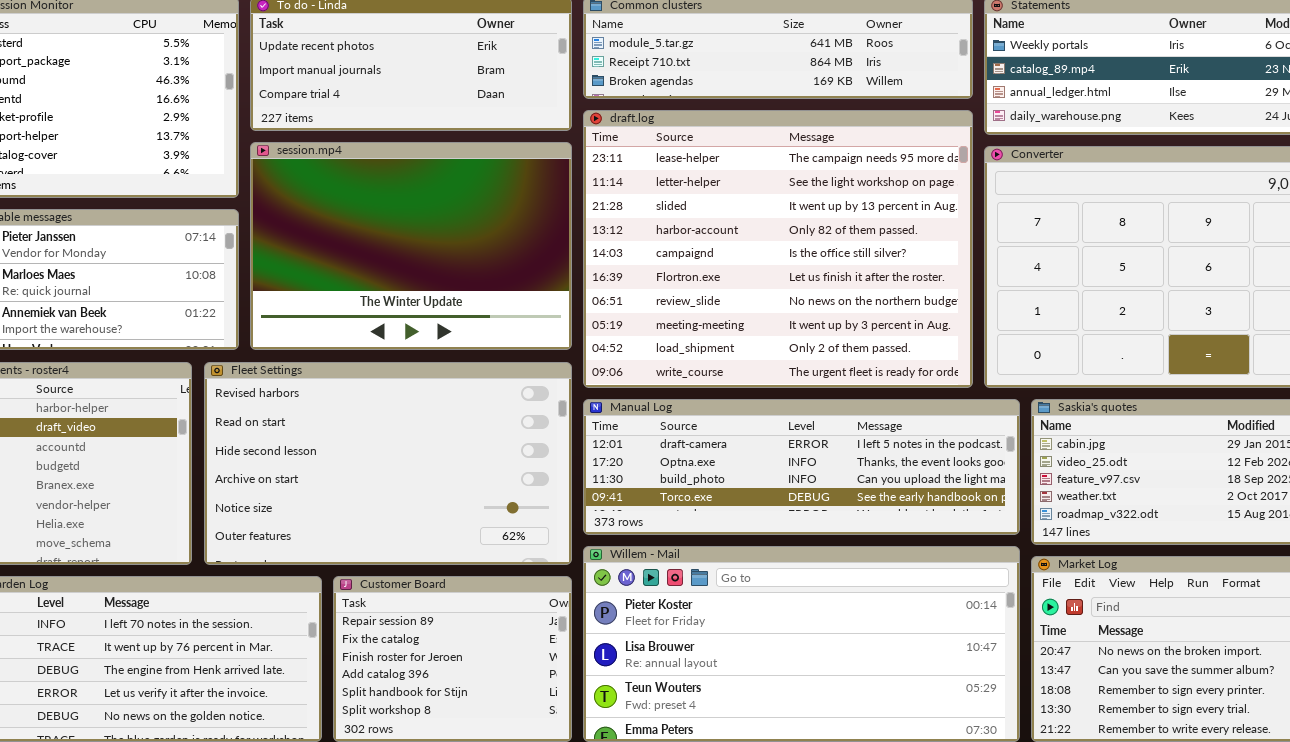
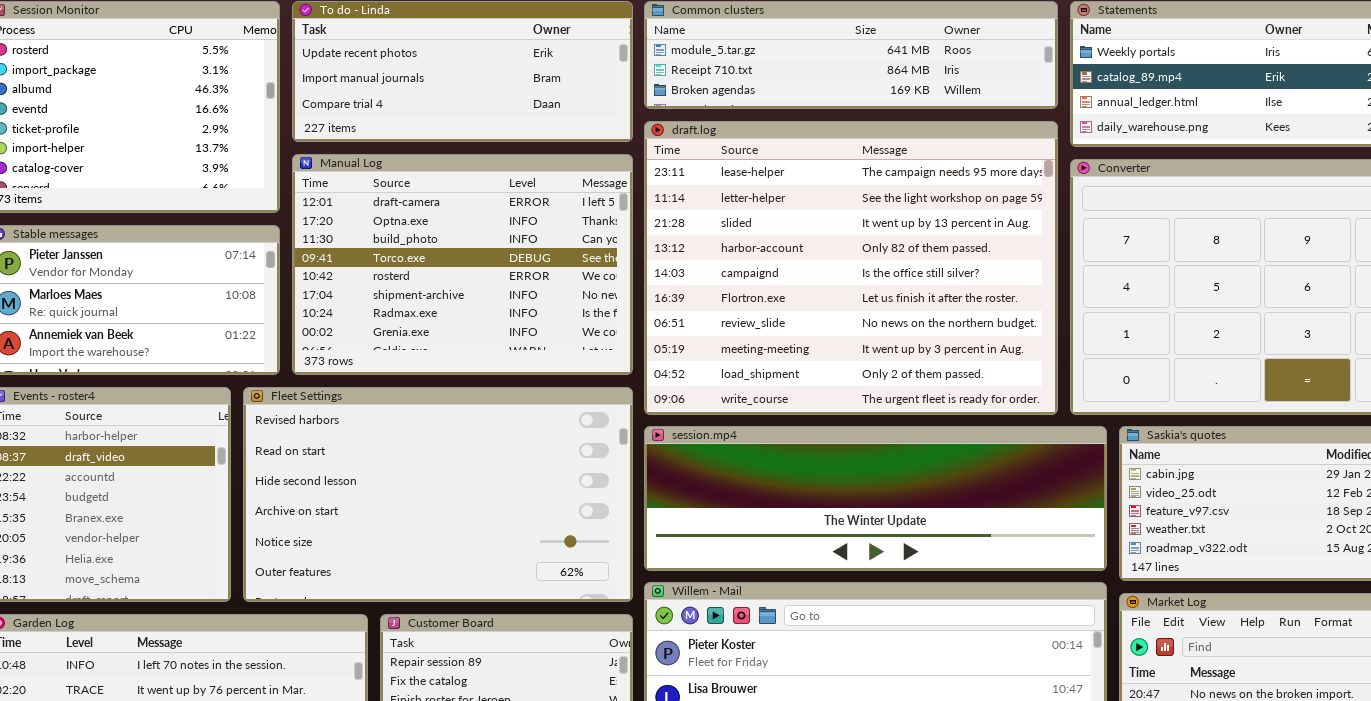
session.mp4: [250,142,572,350] -> [644,426,1107,571], moved, resized
Manual Log: [583,399,1020,535] -> [292,154,633,375], moved, resized

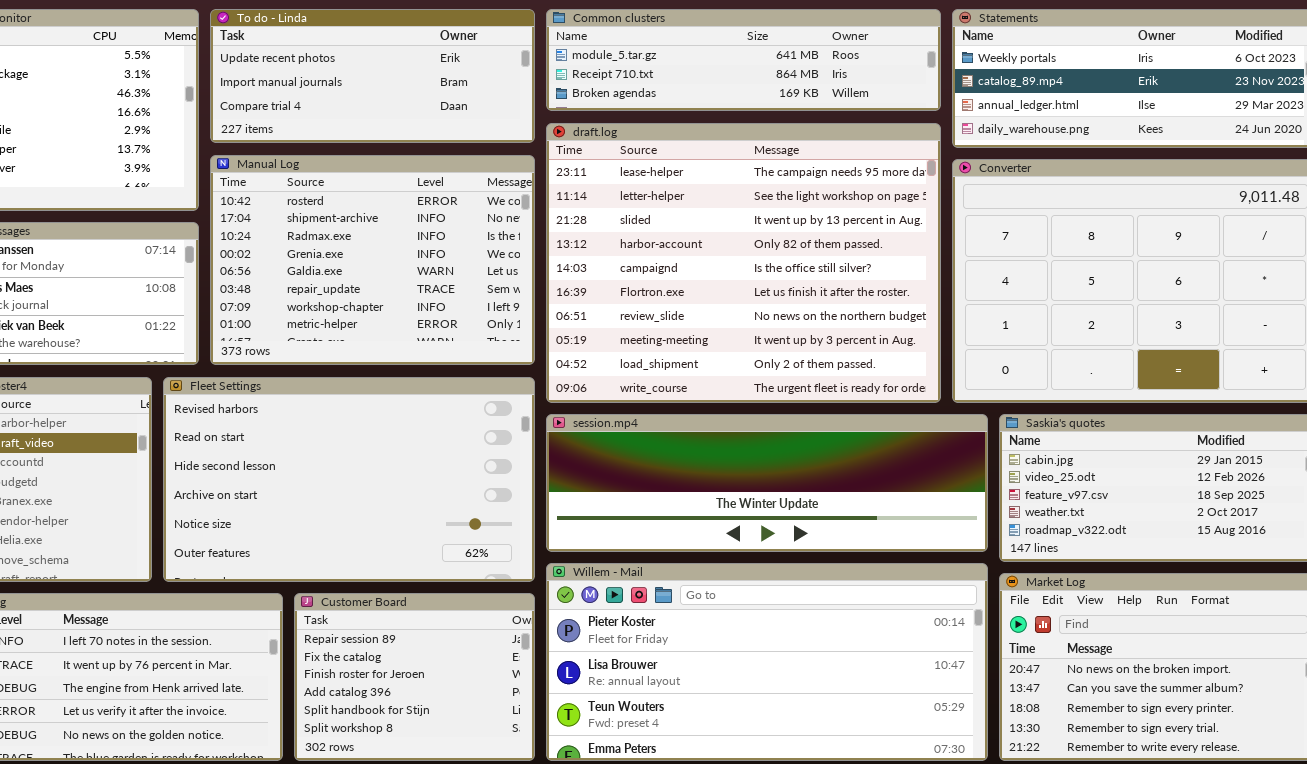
Manual Log: [292,154,633,375] -> [210,155,535,365], scrolled down 4 rows

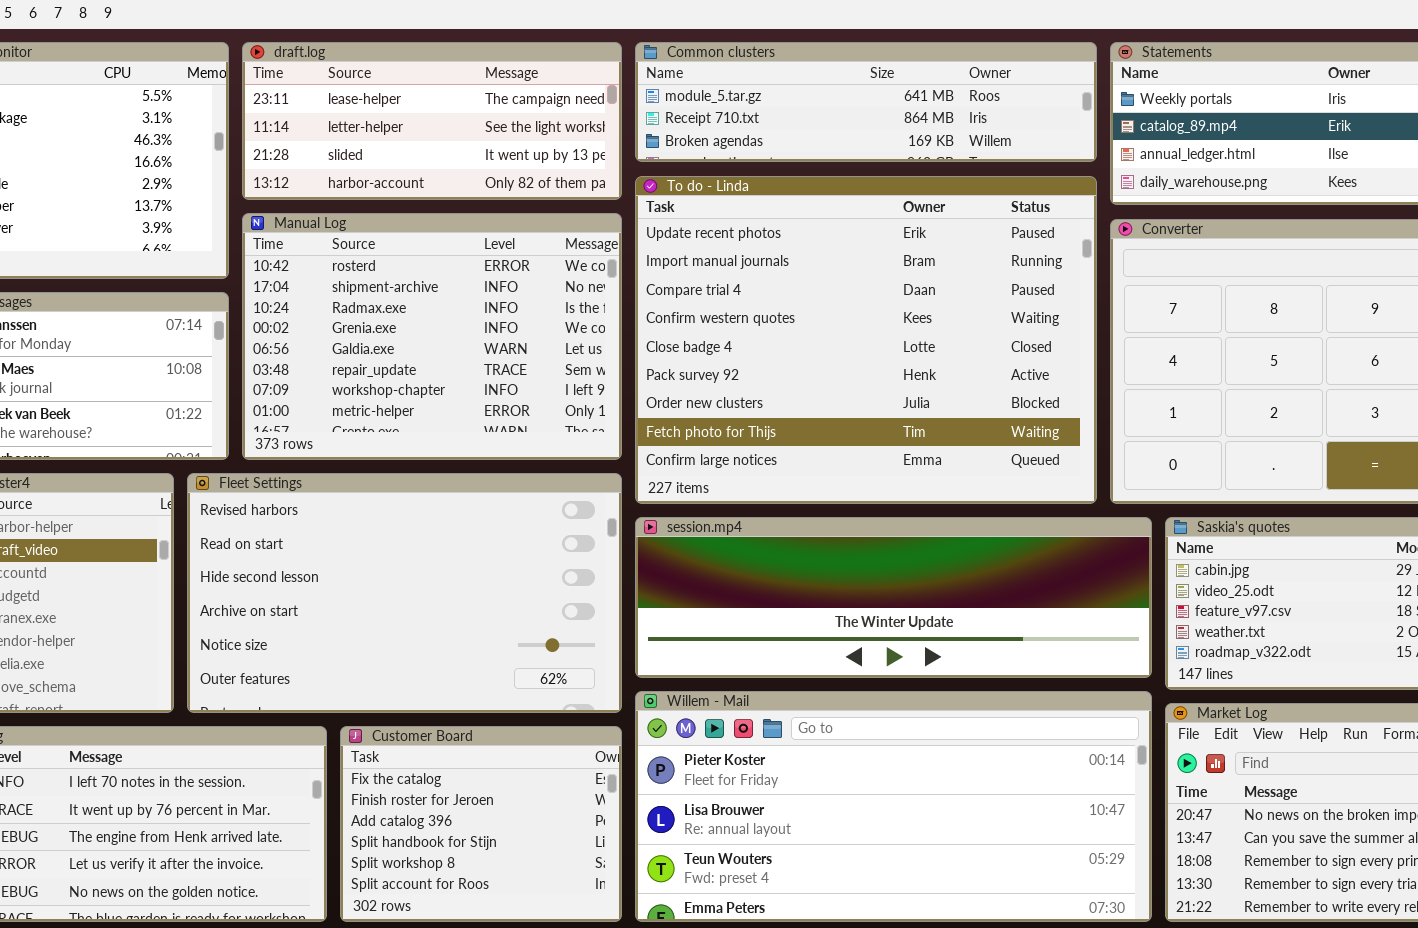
To do - Linda: [210,9,535,143] -> [635,176,1097,504], moved, resized
draft.log: [546,123,941,403] -> [242,42,622,200], moved, resized
Customer Board: [294,593,535,761] -> [340,726,622,922], scrolled down 1 row

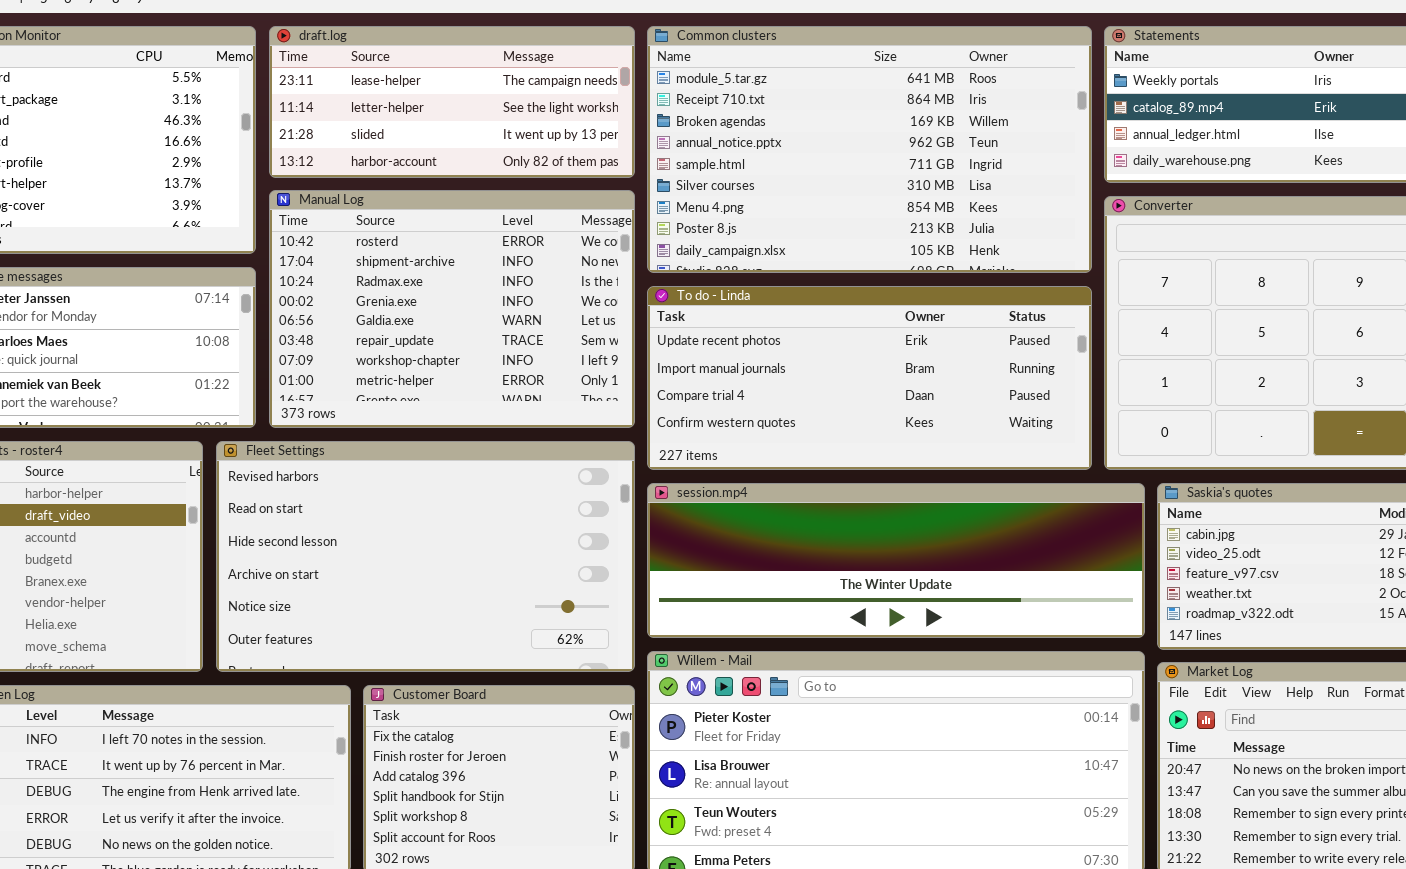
Common clusters: [635,42,1097,162] -> [647,26,1092,273], resized
To do - Linda: [635,176,1097,504] -> [647,286,1092,470], resized

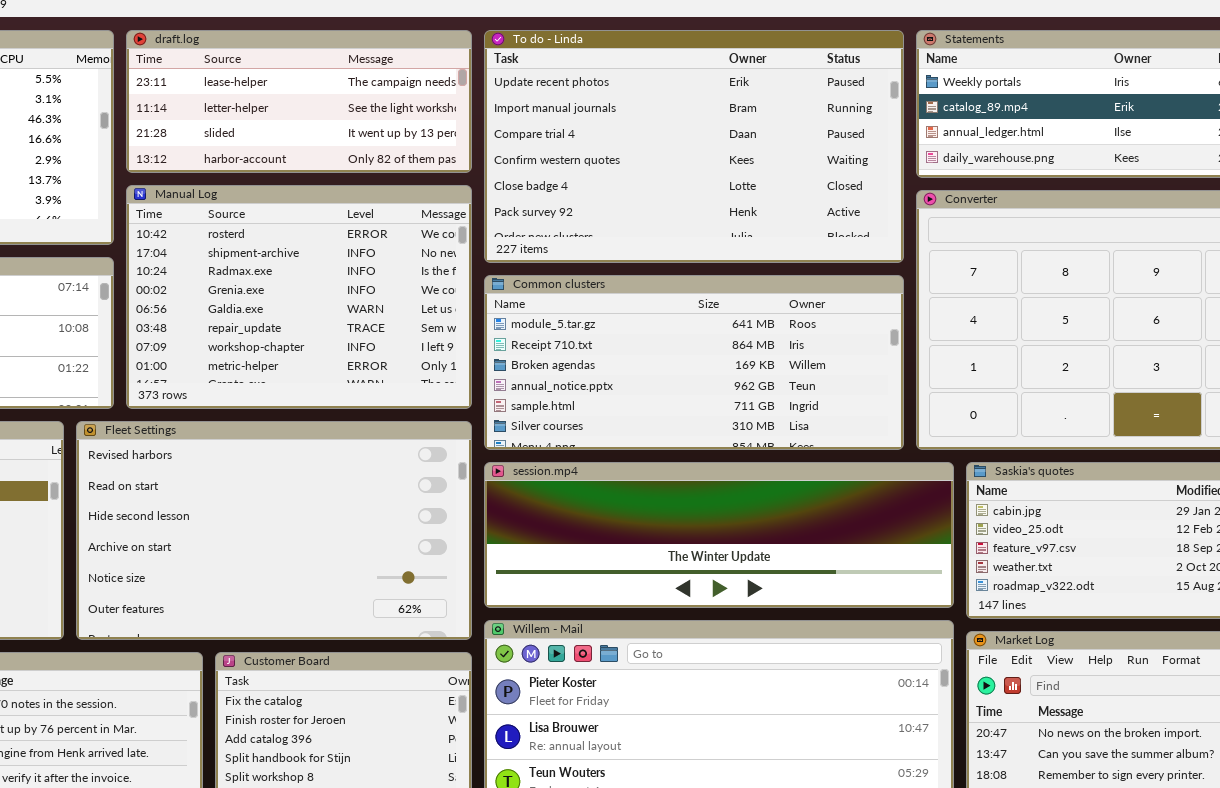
Common clusters: [647,26,1092,273] -> [484,275,904,450], moved, resized
To do - Linda: [647,286,1092,470] -> [484,30,904,263], moved, resized

